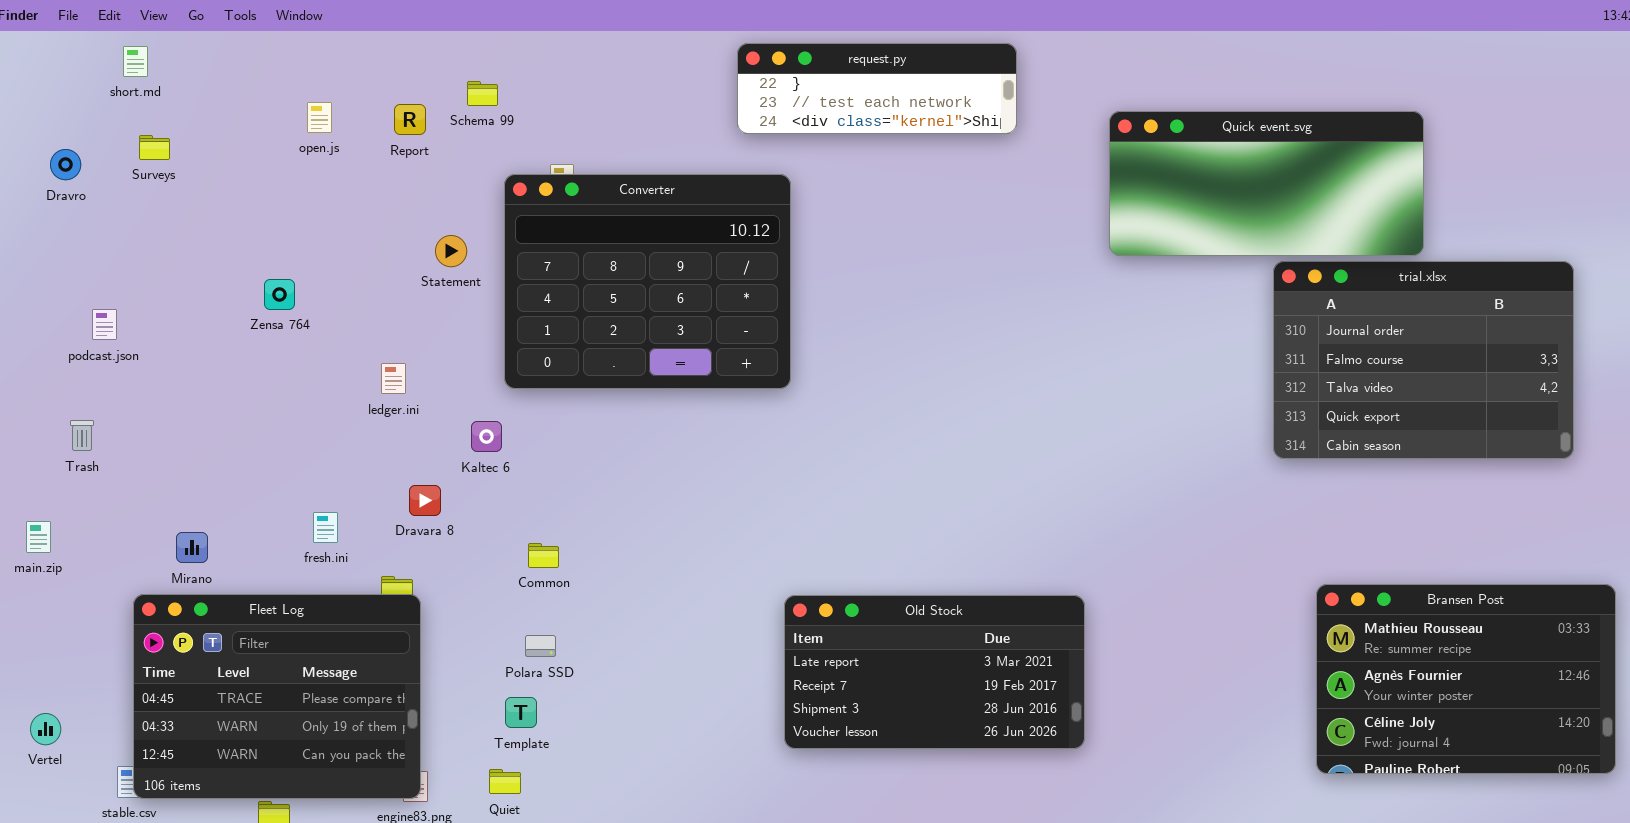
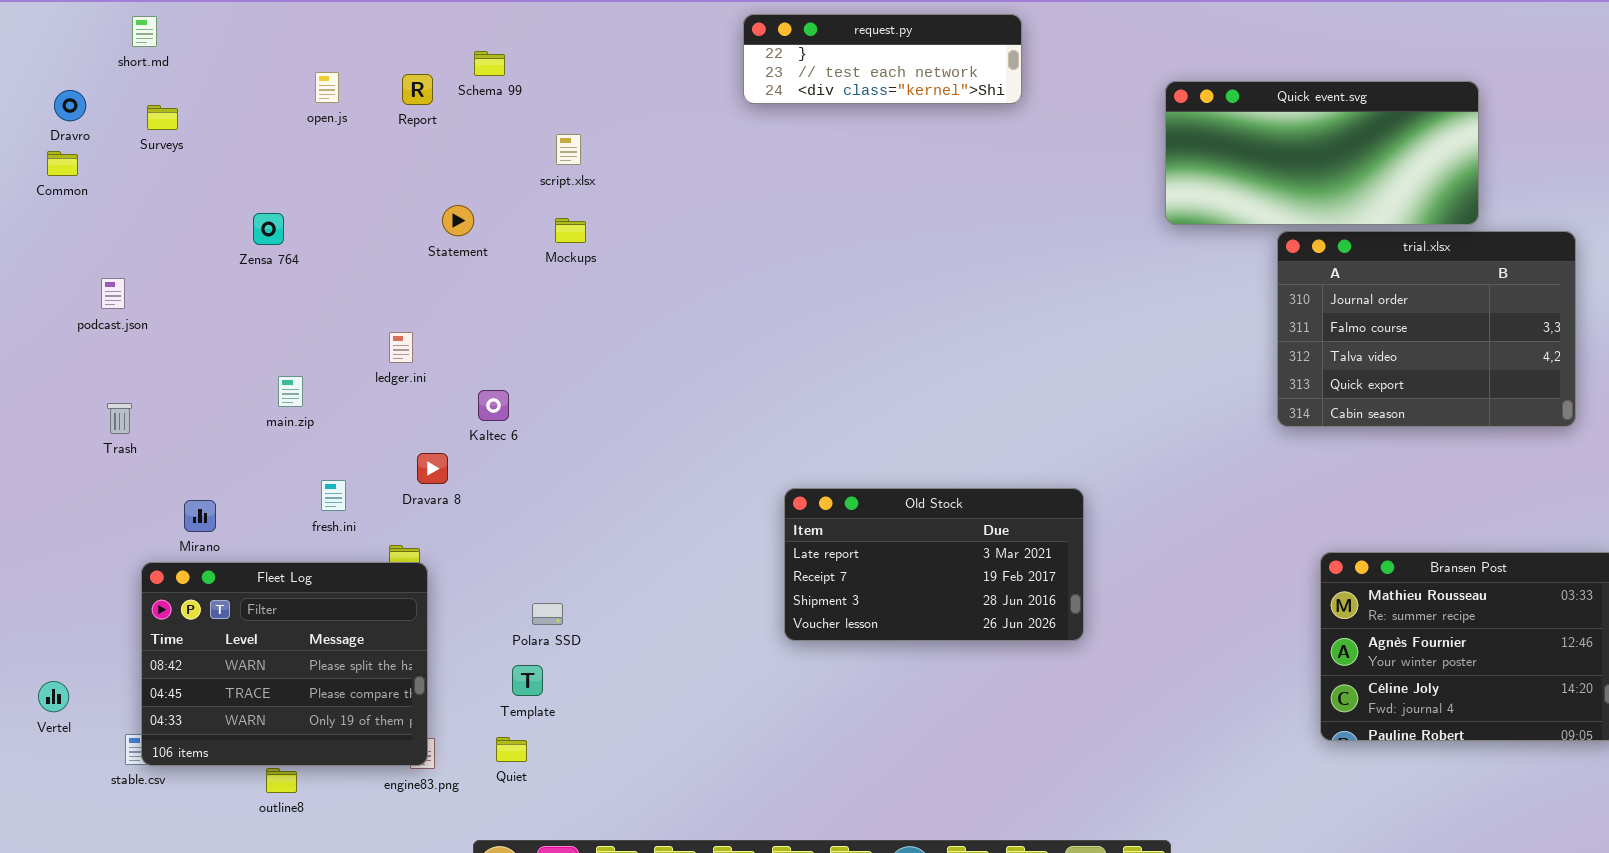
Quick event.svg: [1109,111,1424,256] -> [1165,81,1479,225], moved
Dravro: [50,149,81,180] -> [54,90,86,121], moved
Converter: [504,174,791,389] -> none, closed
Zensa 764: [264,279,295,310] -> [253,213,284,245], moved
Trash: [70,420,94,451] -> [107,403,132,434], moved
main.zip: [26,521,51,553] -> [278,376,303,407], moved
Common: [528,543,559,568] -> [47,151,78,176], moved
Fleet Log: [133,594,421,799] -> [141,562,428,766], scrolled up 1 row
Old Stock: [784,595,1085,749] -> [784,488,1084,641], moved

